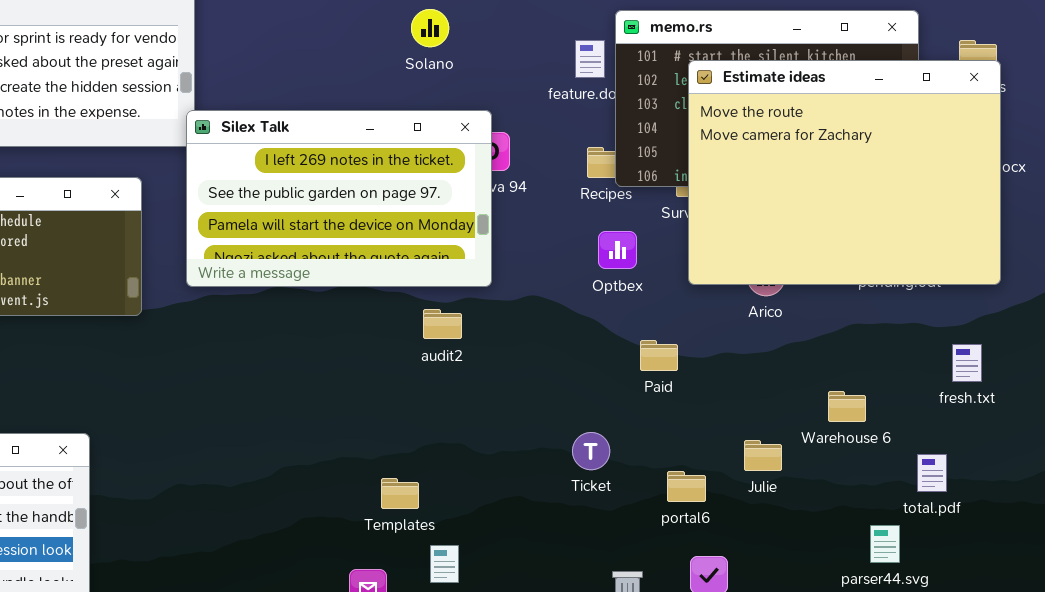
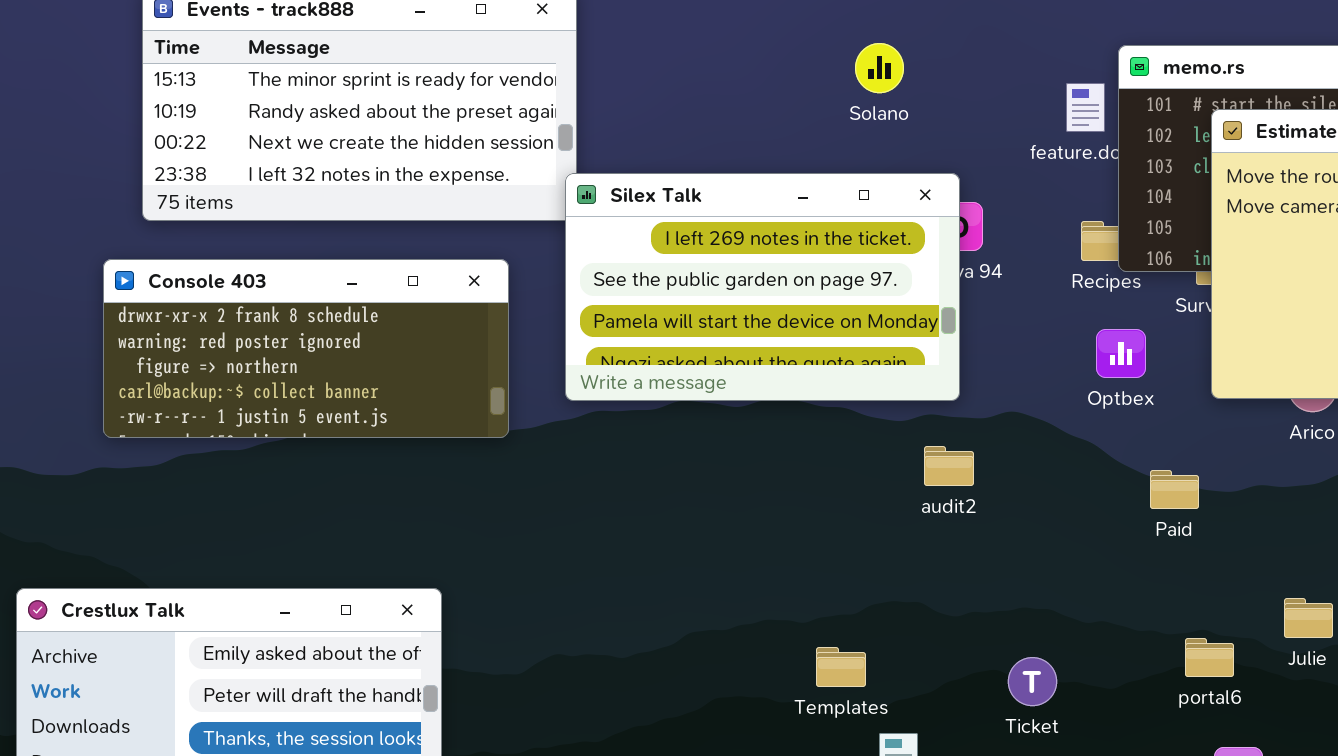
audit2: [423,309,462,339] -> [924,446,974,486], moved
Ticket: [572,432,610,470] -> [1008,657,1057,706], moved

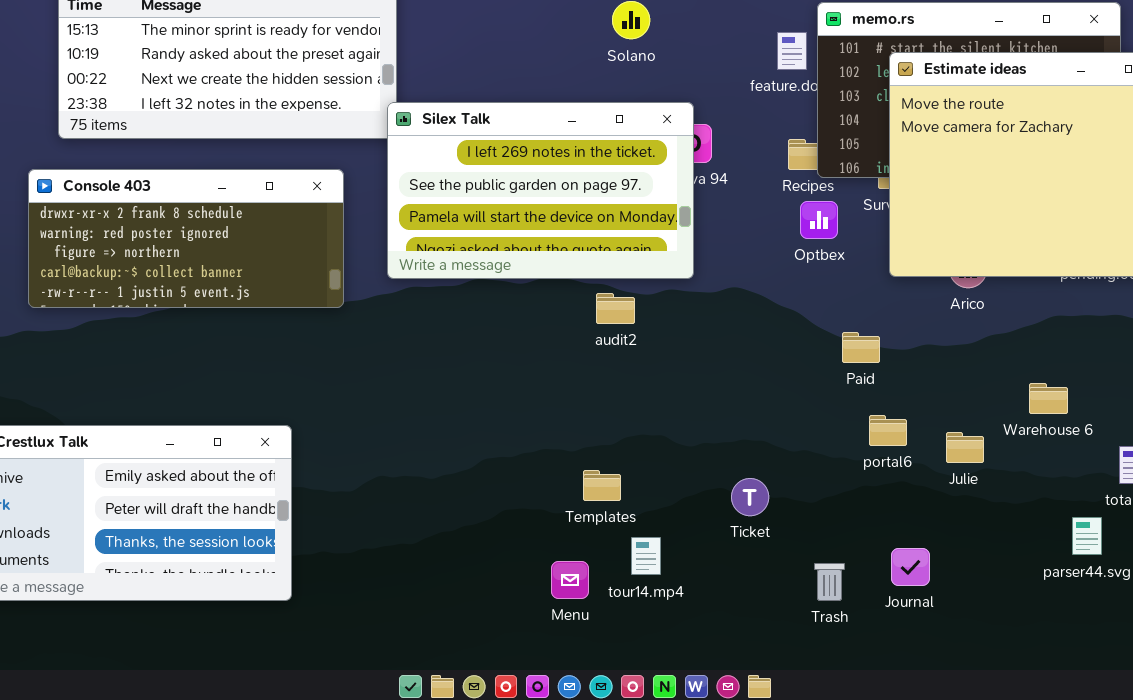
Optbex: [1096,329,1146,378] -> [800,201,838,239], moved
audit2: [924,446,974,486] -> [596,293,635,324], moved
portal6: [1185,638,1234,677] -> [869,415,907,446], moved

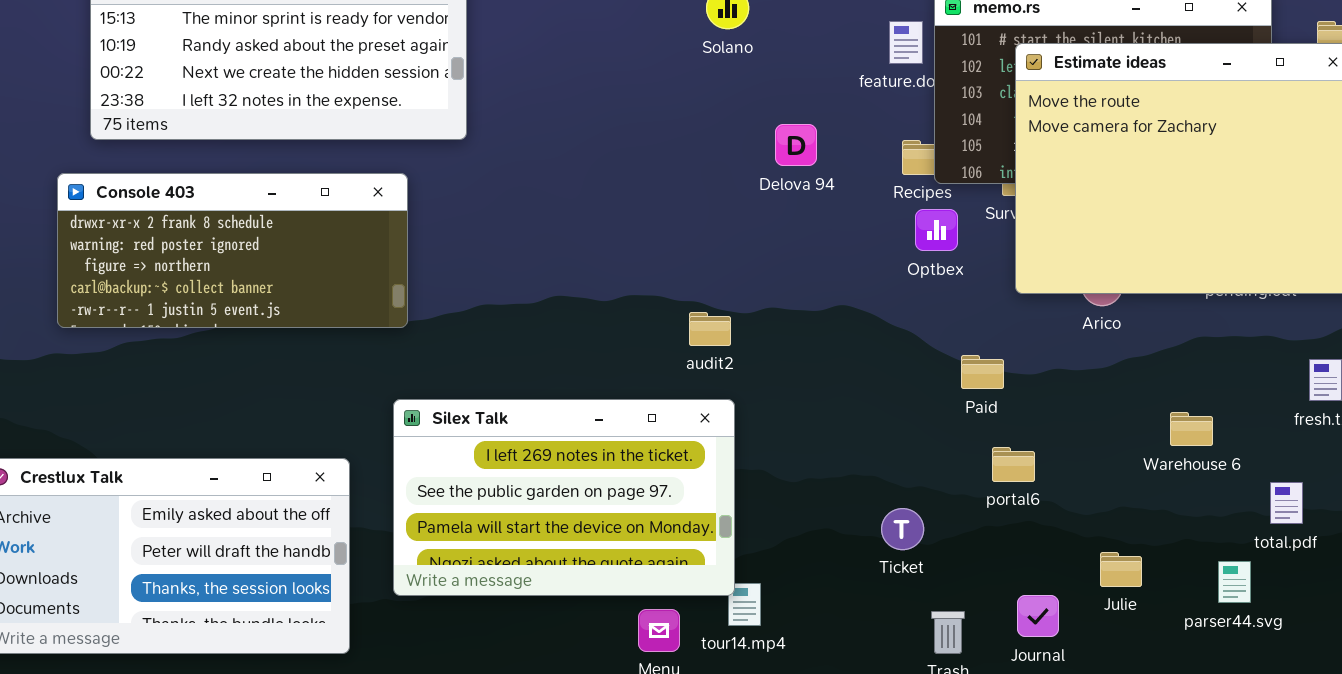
Silex Talk: [387,102,694,279] -> [393,399,735,596], moved
Julie: [946,432,984,463] -> [1100,552,1142,587], moved
Ticket: [731,478,769,516] -> [881,508,924,550], moved

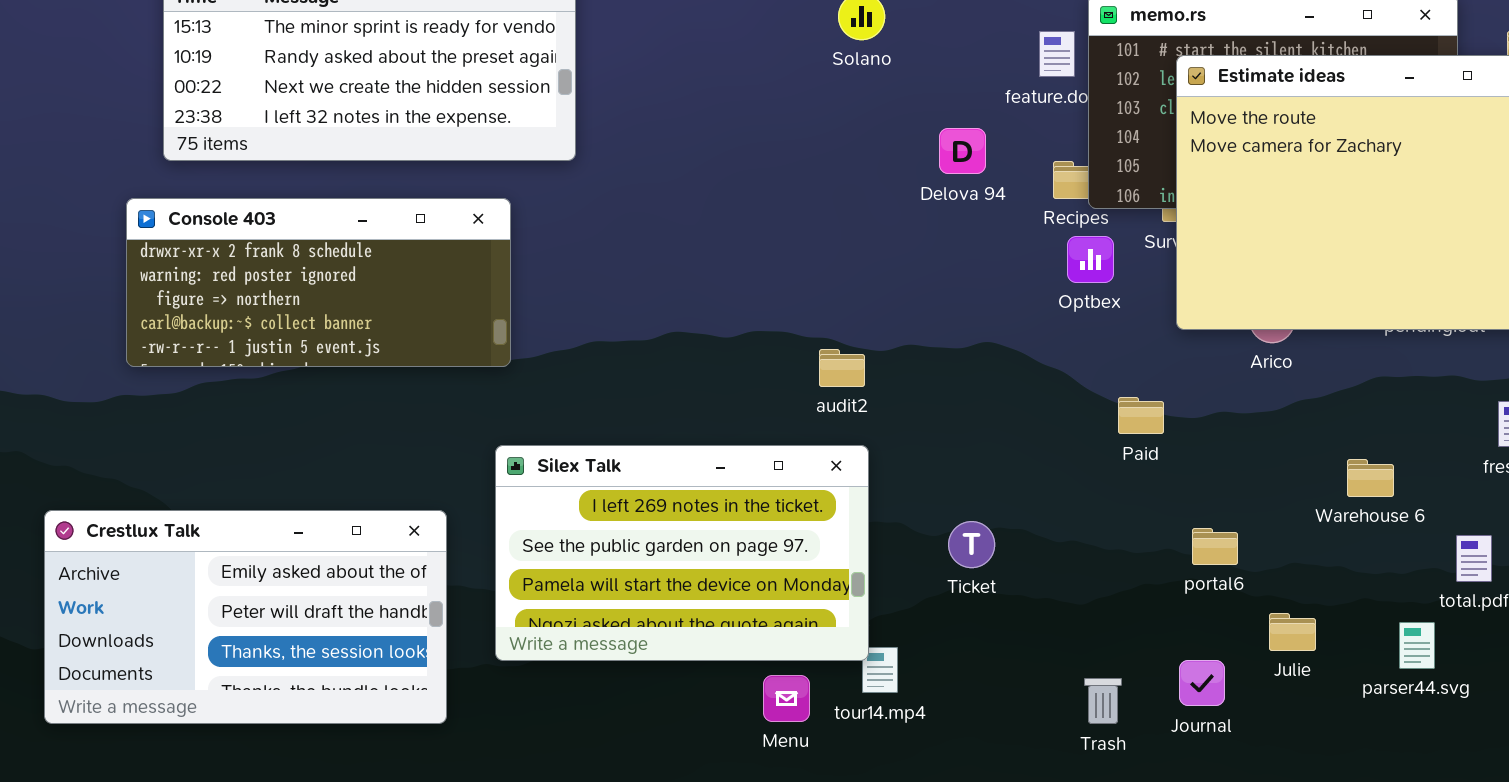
Delova 94: [775,124,817,166] -> [939,128,986,174], moved
portal6: [992,447,1035,482] -> [1192,528,1238,565], moved
Ticket: [881,508,924,550] -> [948,521,995,568], moved

